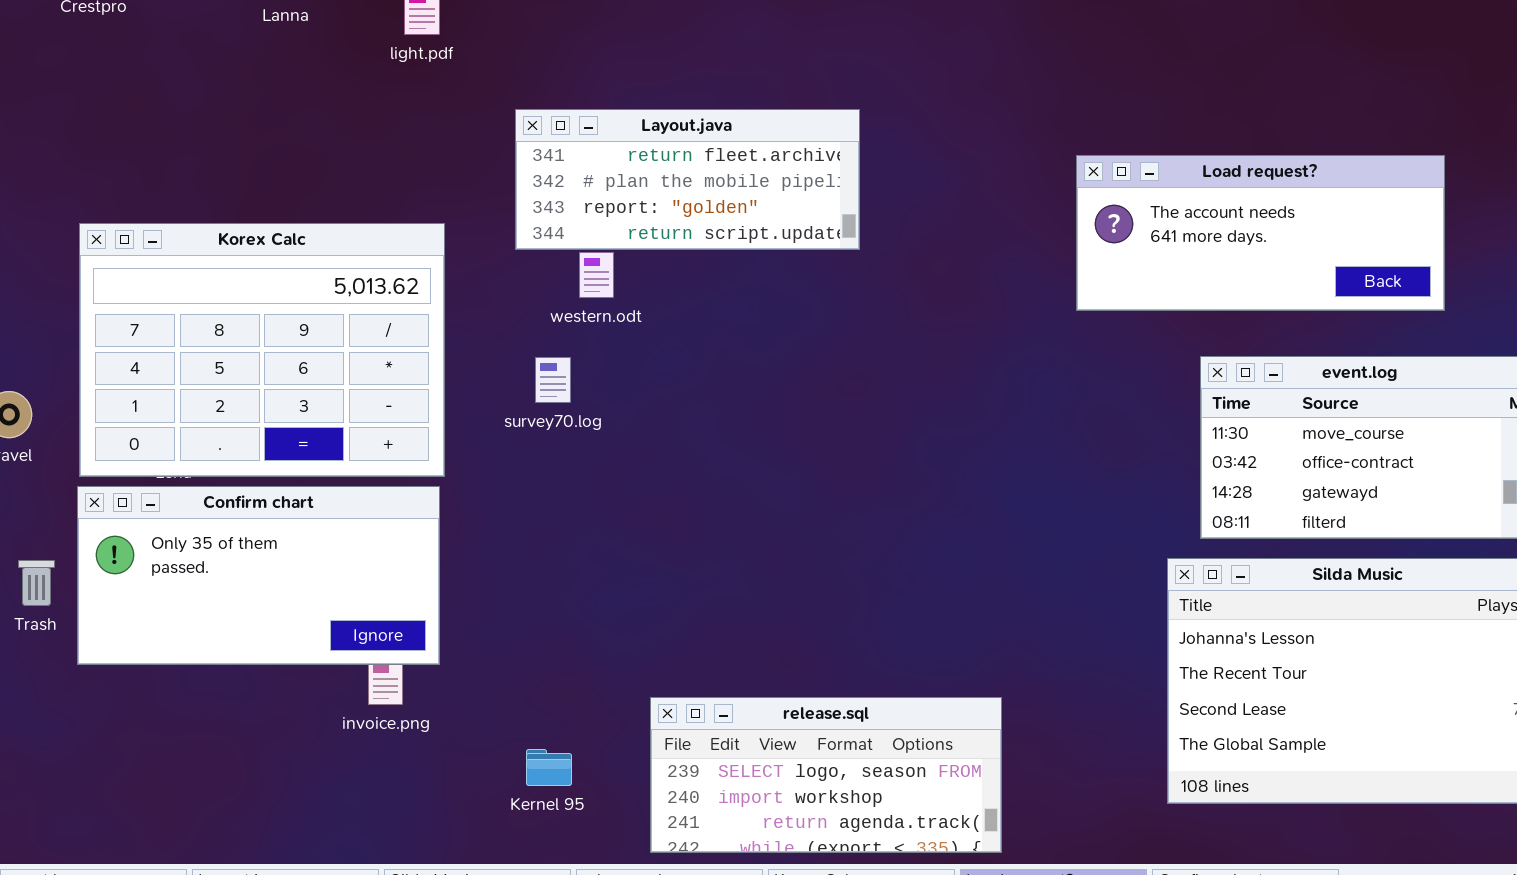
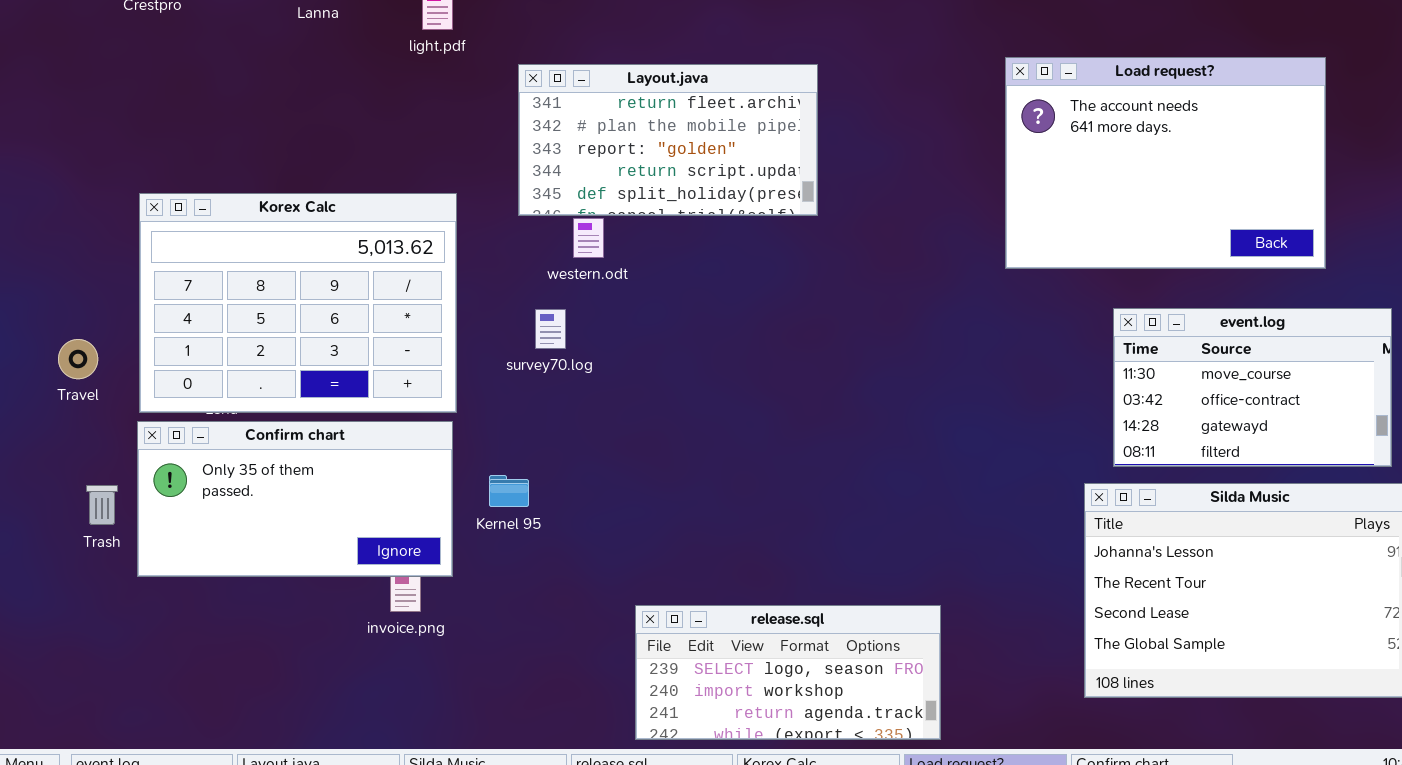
Layout.java: [515,109,860,250] -> [518,64,818,216], resized
Load request?: [1076,155,1445,311] -> [1005,57,1326,269], resized
Kernel 95: [526,749,572,786] -> [489,475,529,507], moved

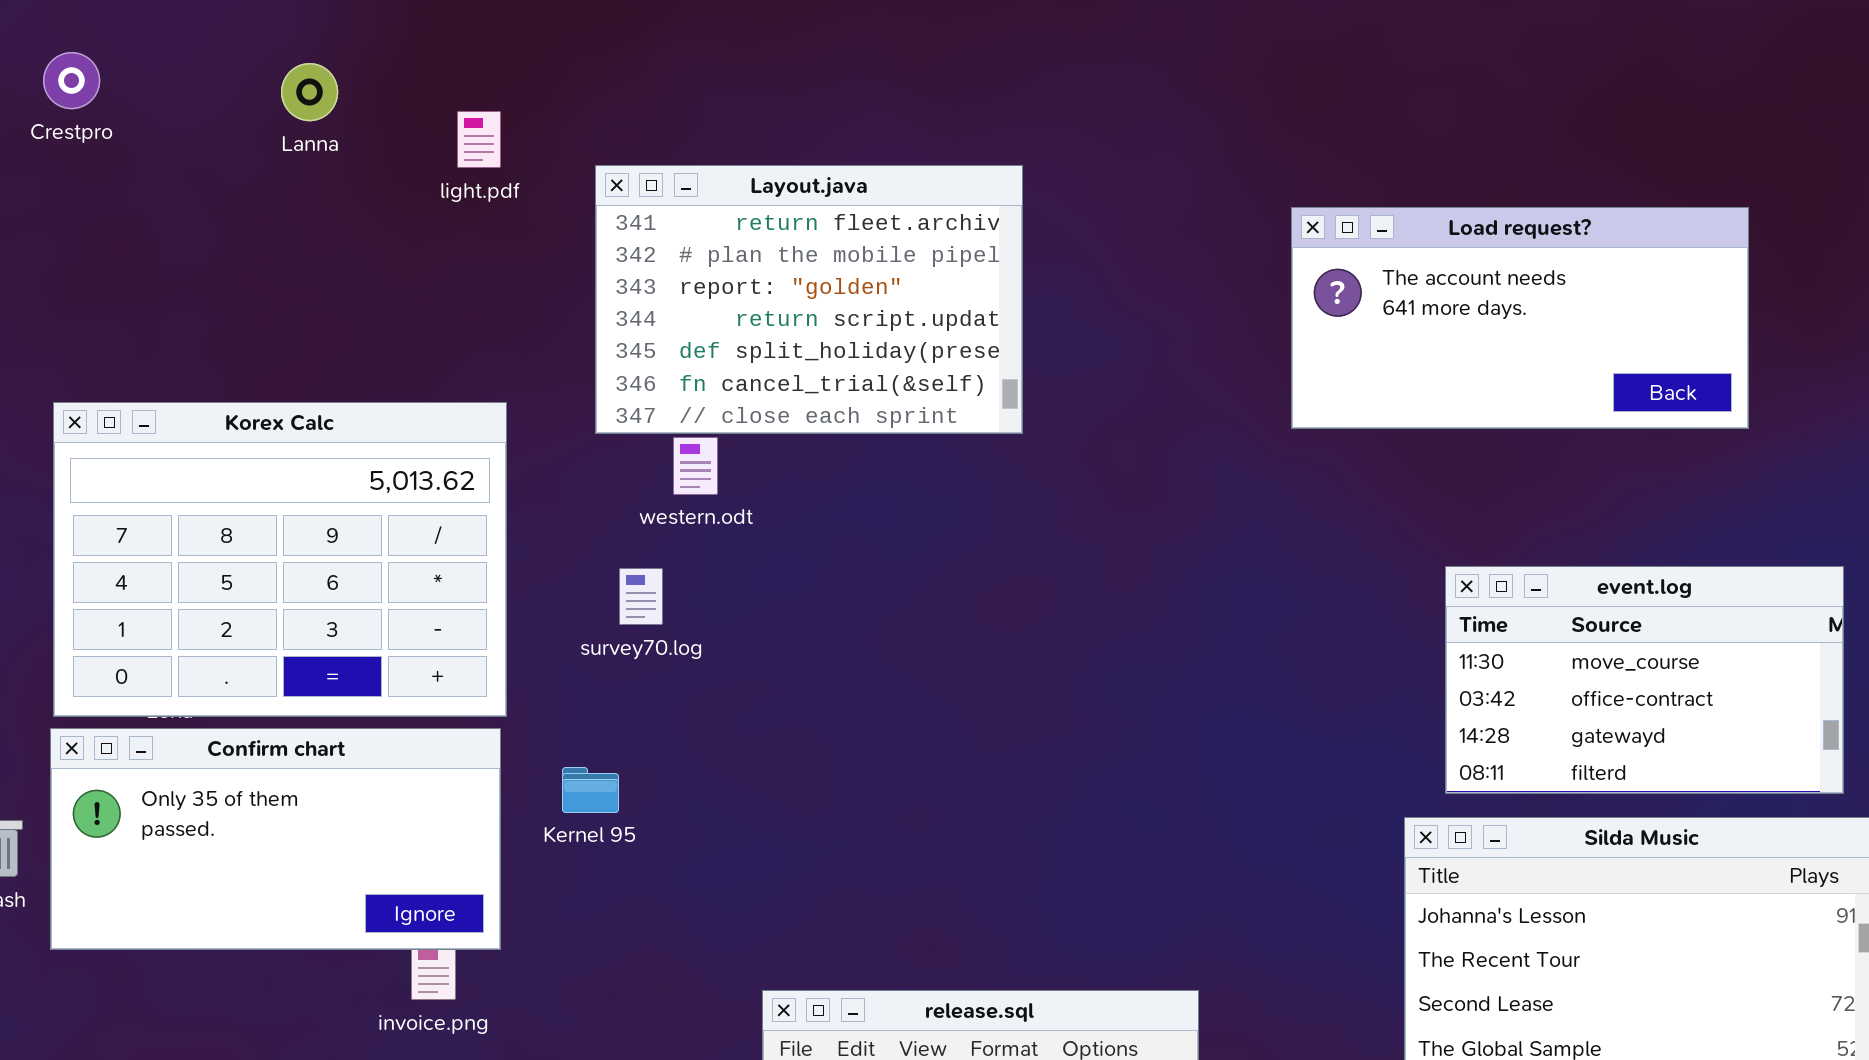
Load request?: [1005,57,1326,269] -> [1291,207,1749,429], resized
Layout.java: [518,64,818,216] -> [595,165,1023,434], resized
Kernel 95: [489,475,529,507] -> [562,767,619,813], moved

